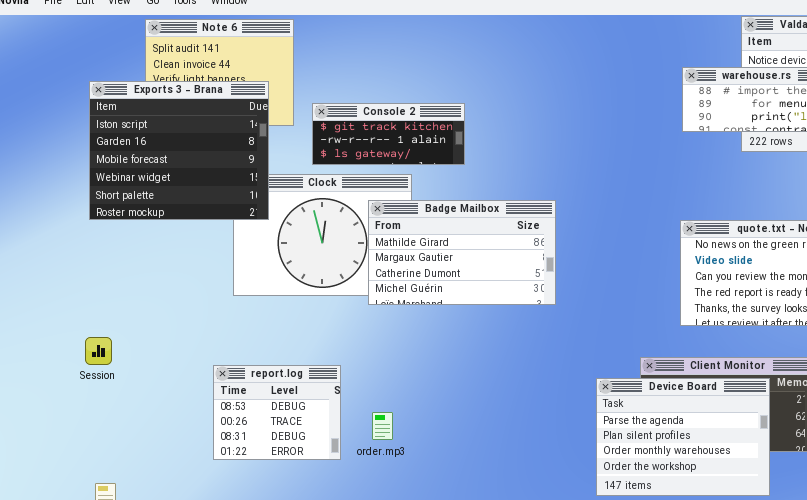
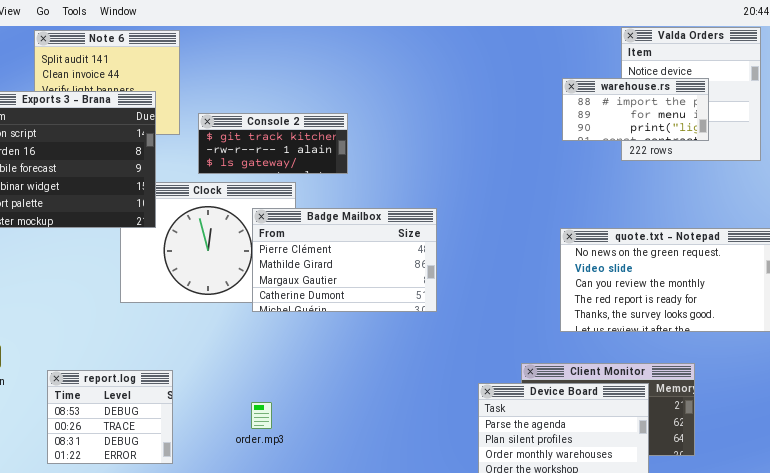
Badge Mailbox: [368,200,556,305] -> [252,208,437,312], scrolled up 1 row
report.log: [213,365,341,460] -> [47,370,173,464], moved
order.mp3: [372,412,393,440] -> [251,402,272,429], moved

